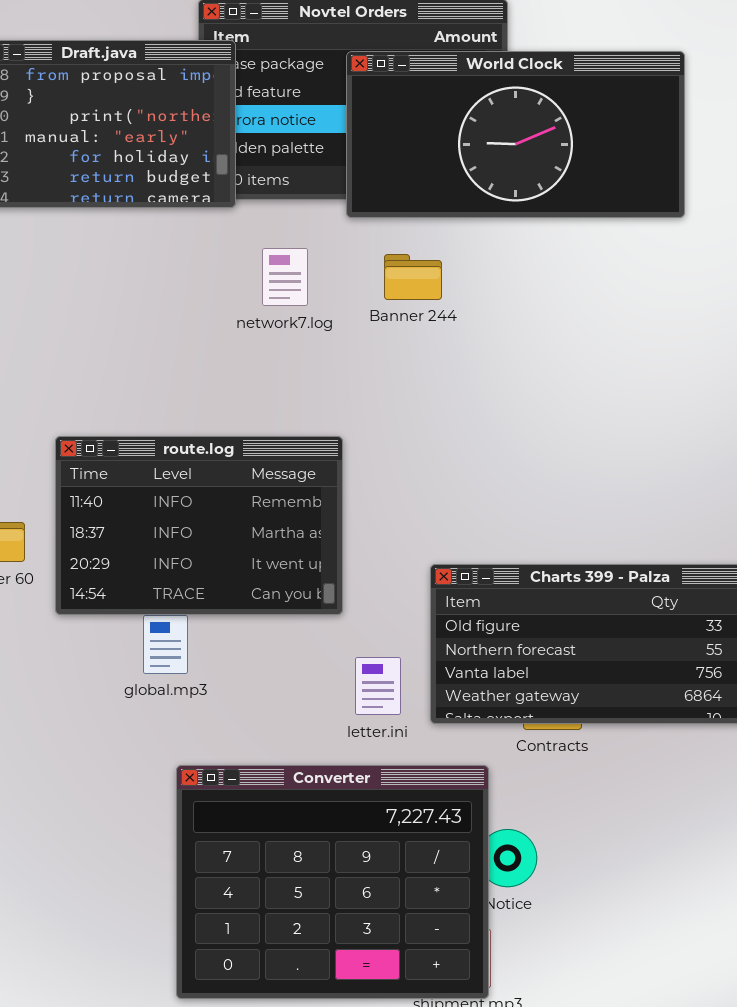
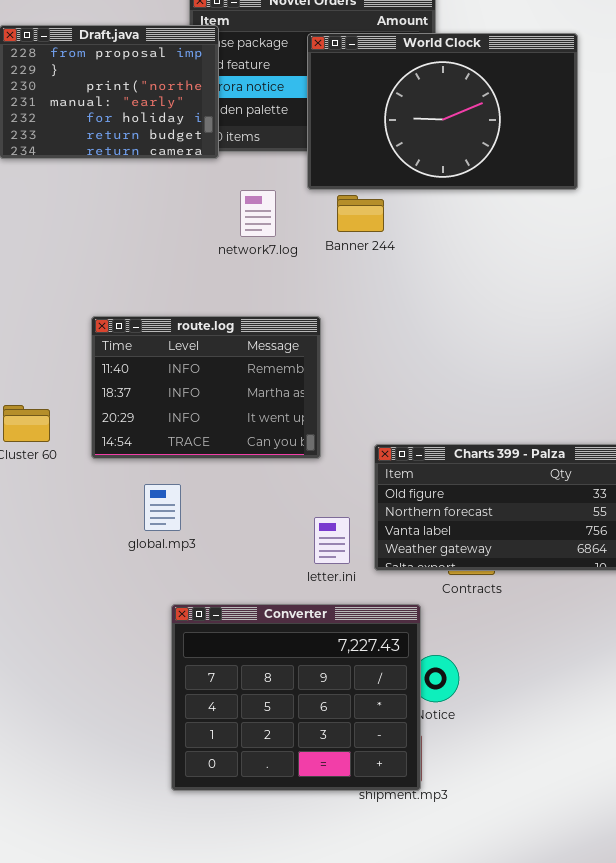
World Clock: [346,51,685,218] -> [307,33,578,190], resized
route.log: [55,436,343,615] -> [91,316,321,459], moved

